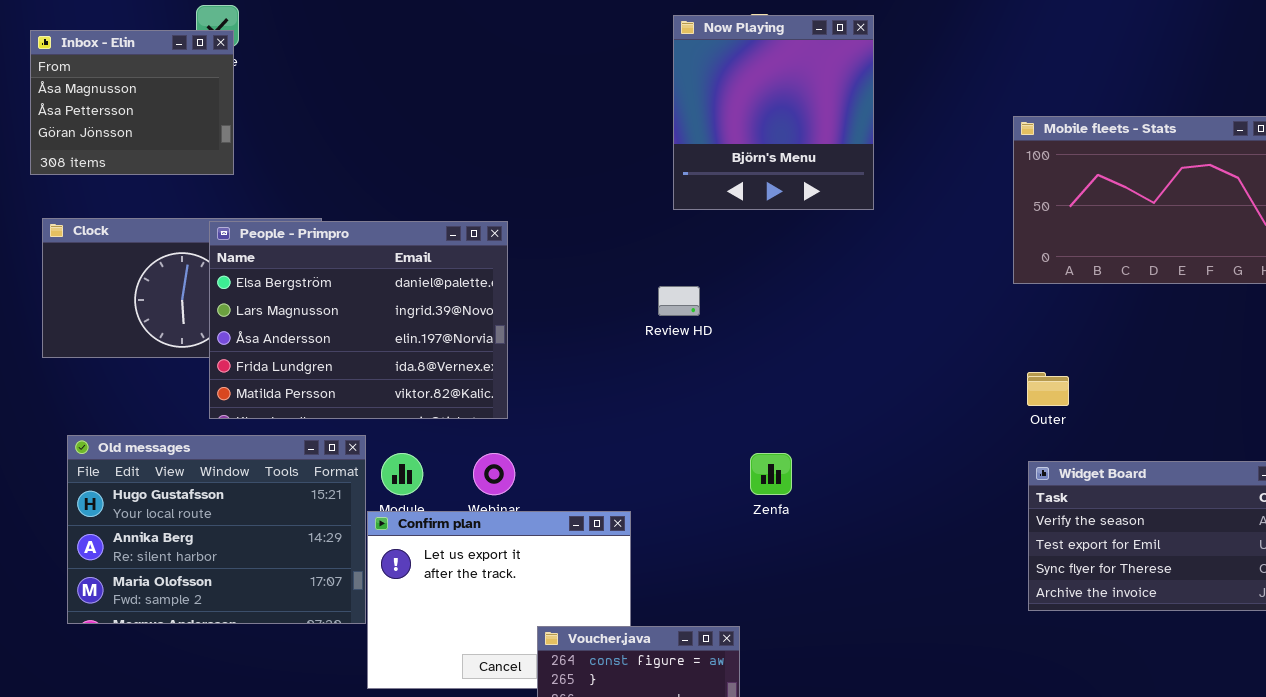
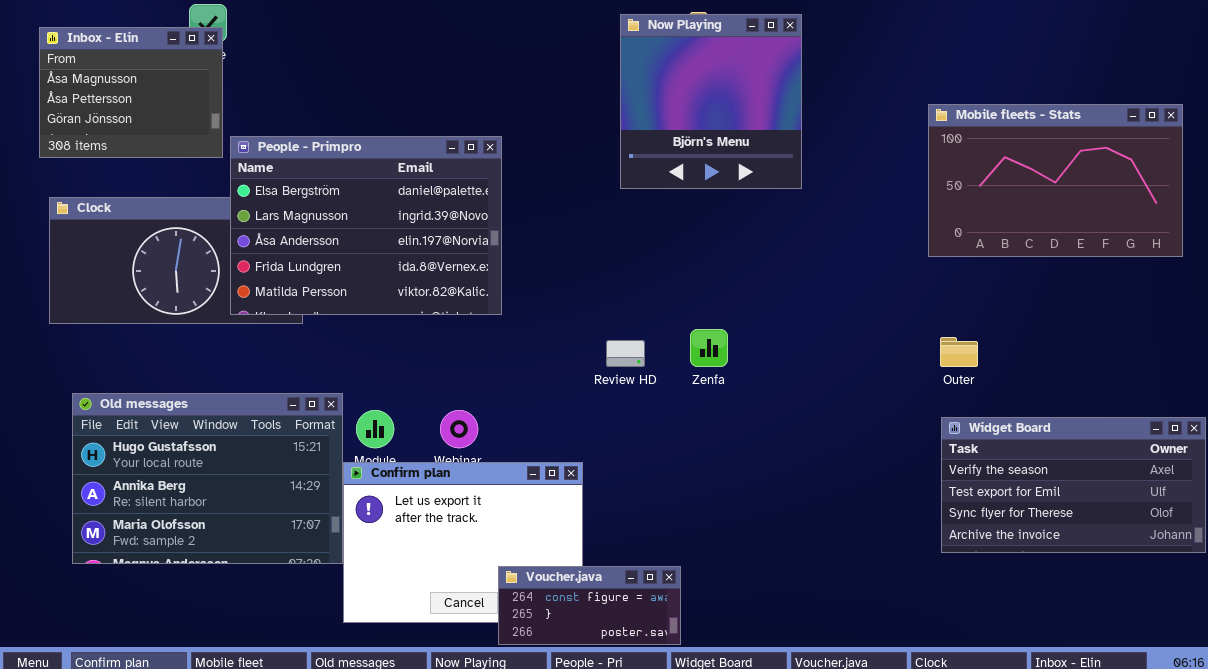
People - Primpro: [209,221,508,419] -> [230,136,502,315], moved
Review HD: [658,286,700,316] -> [606,340,645,367], moved
Zenfa: [750,453,792,495] -> [690,329,728,367], moved

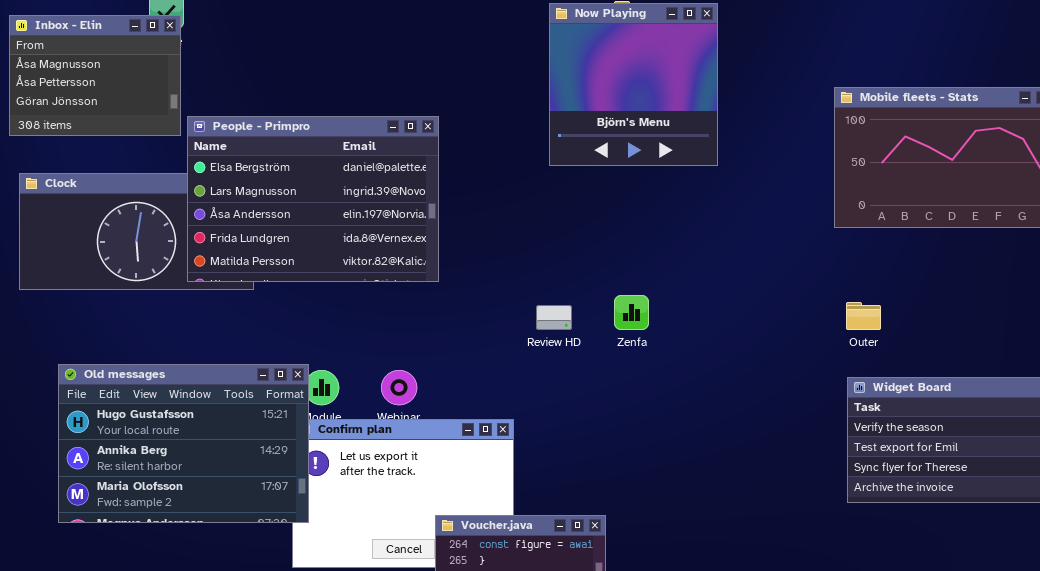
Old messages: [72,393,343,564] -> [58,364,309,523], moved

